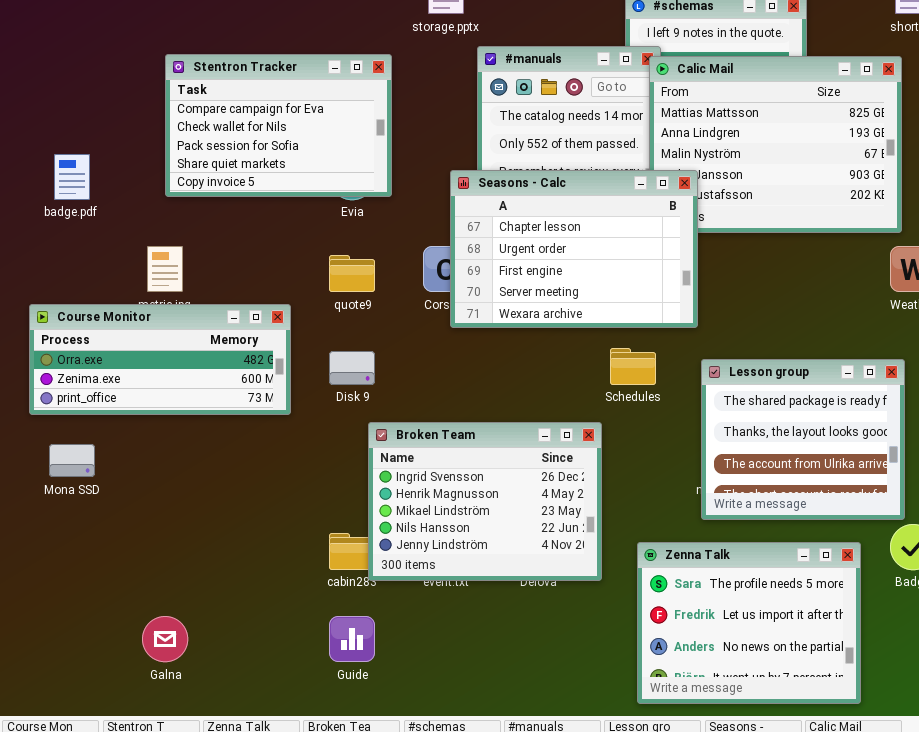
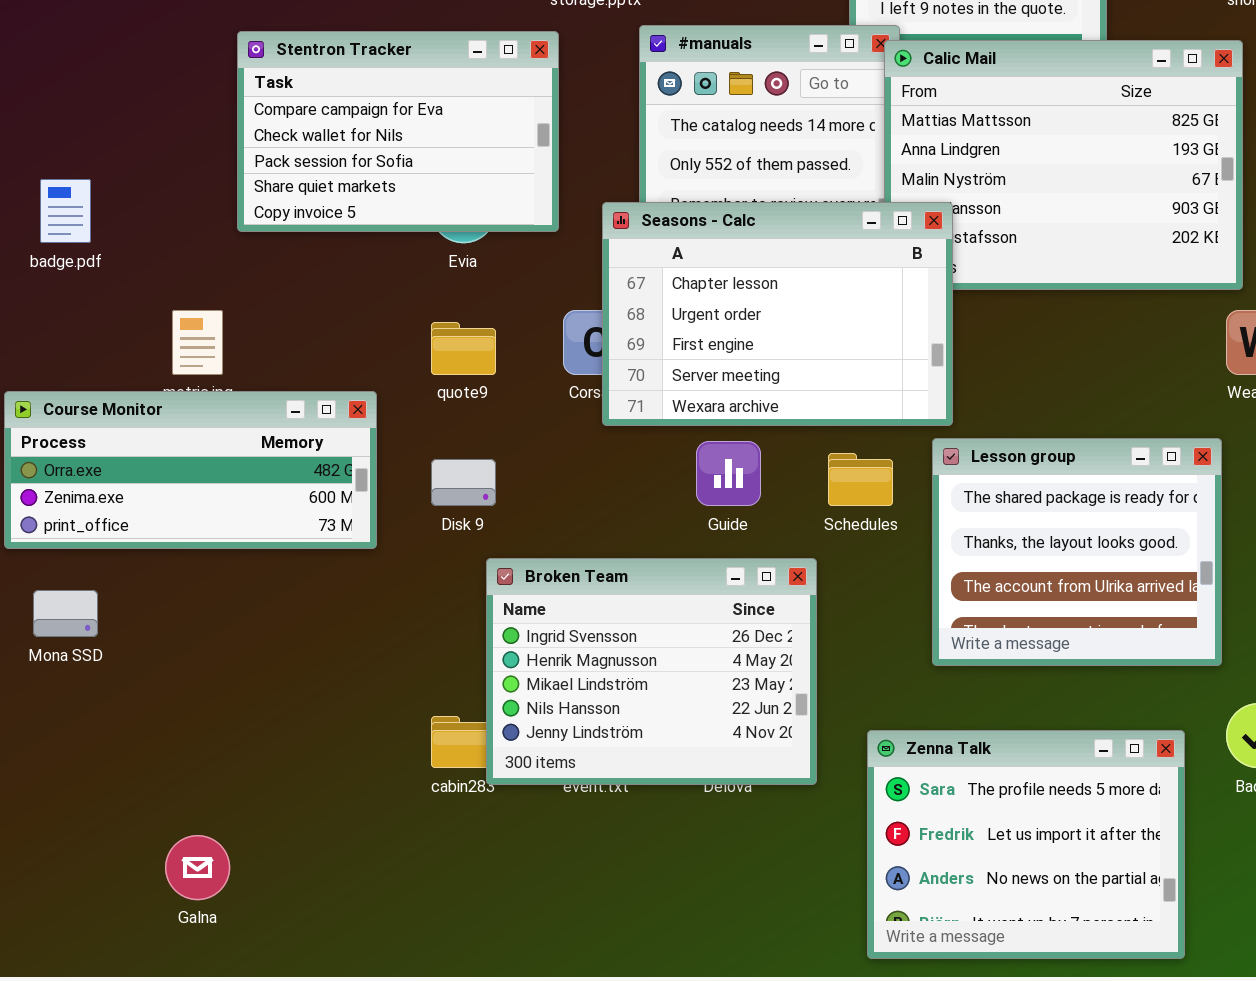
Stentron Tracker: [165,54,392,197] -> [237,31,559,232], moved
Lesson group: [701,359,905,520] -> [932,438,1222,666], moved
Guide: [329,616,375,662] -> [696,441,761,506], moved

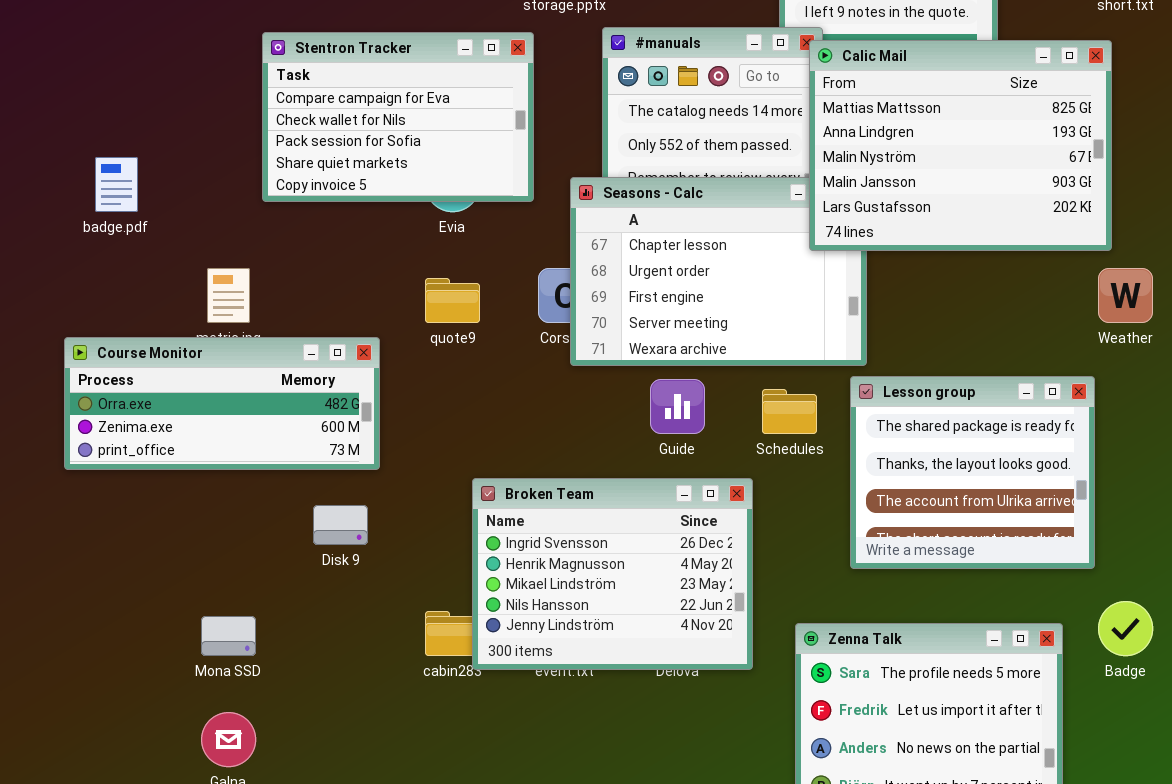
Calic Mail: [884,40,1243,290] -> [809,40,1112,251], raised
Disk 9: [431,459,496,506] -> [313,505,368,545], moved
Mona SSD: [33,590,98,637] -> [201,616,256,656], moved

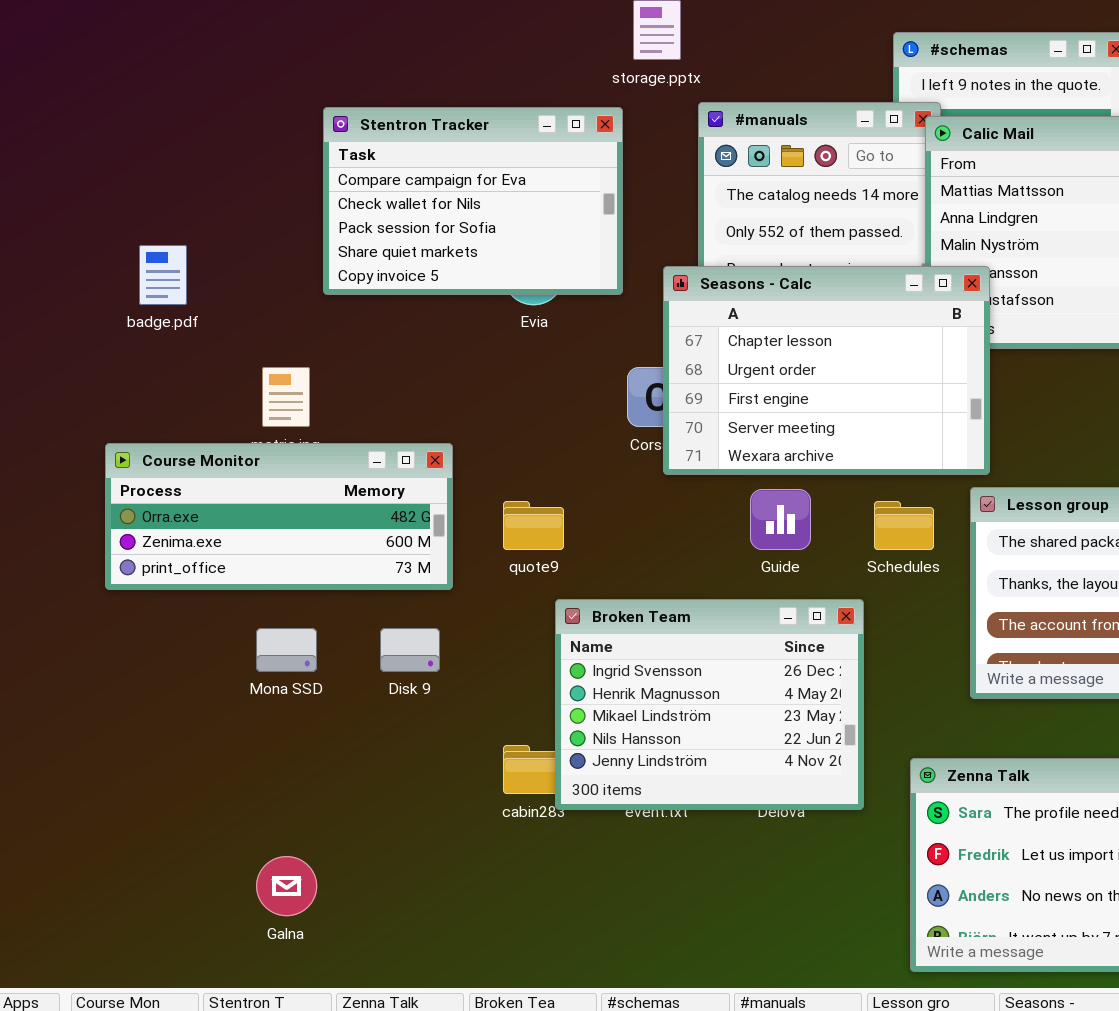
Seasons - Calc: [570,177,867,366] -> [663,266,990,475], raised
quote9: [425,278,480,323] -> [503,501,564,550], moved
Mona SSD: [201,616,256,656] -> [256,628,317,672], moved

